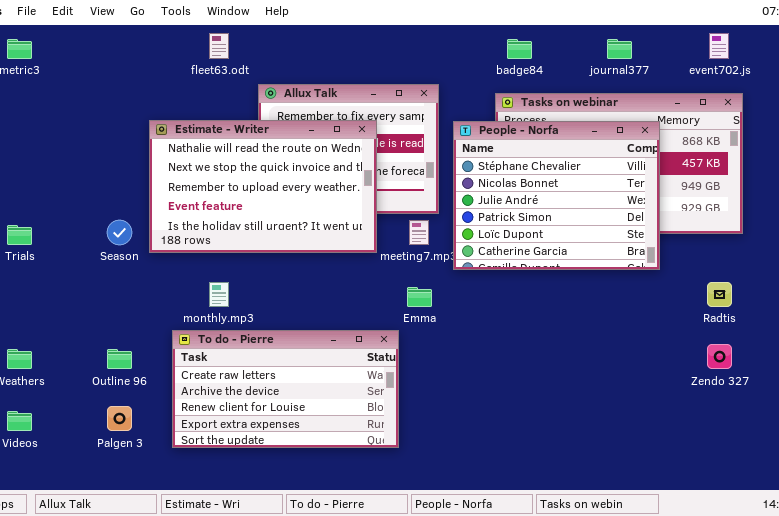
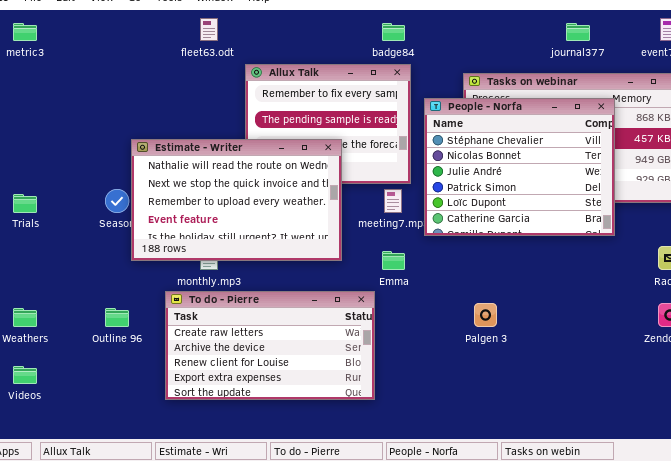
badge84: [507,39,532,59] -> [382,23,405,41], moved
Estimate - Writer: [149,120,377,253] -> [131,139,342,261], moved
Palgen 3: [107,406,132,431] -> [474,303,497,327], moved

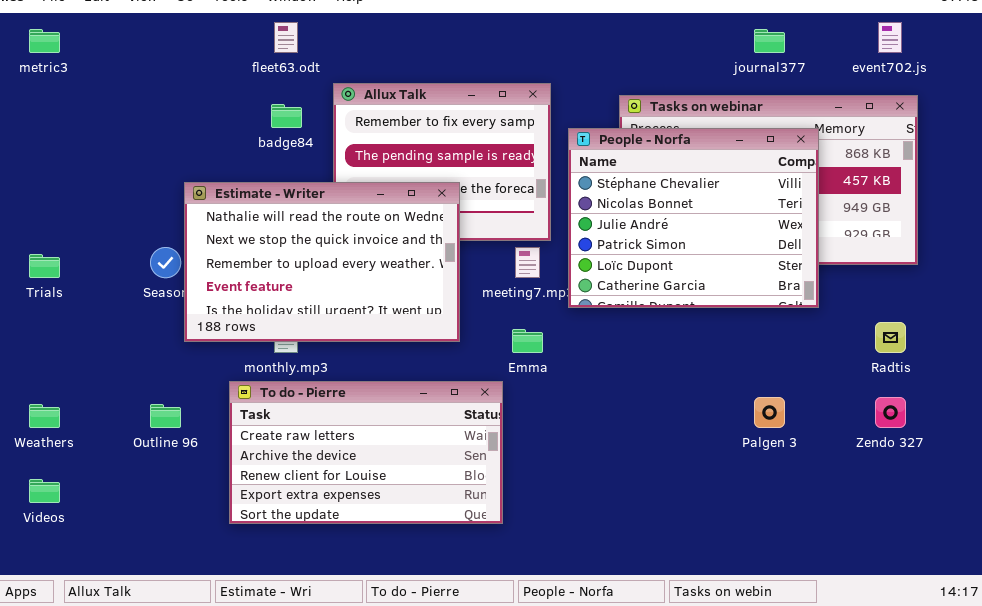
badge84: [382,23,405,41] -> [271,104,302,128], moved
Palgen 3: [474,303,497,327] -> [754,397,785,428], moved

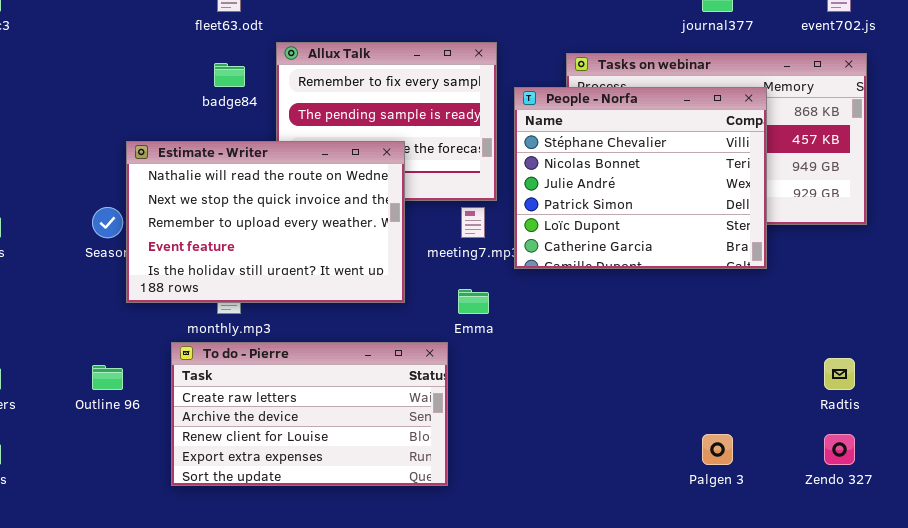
Radtis: [875,322,906,353] -> [824,358,855,390], moved
Palgen 3: [754,397,785,428] -> [702,434,733,465], moved
Zendo 327: [875,397,906,428] -> [824,434,855,465], moved

